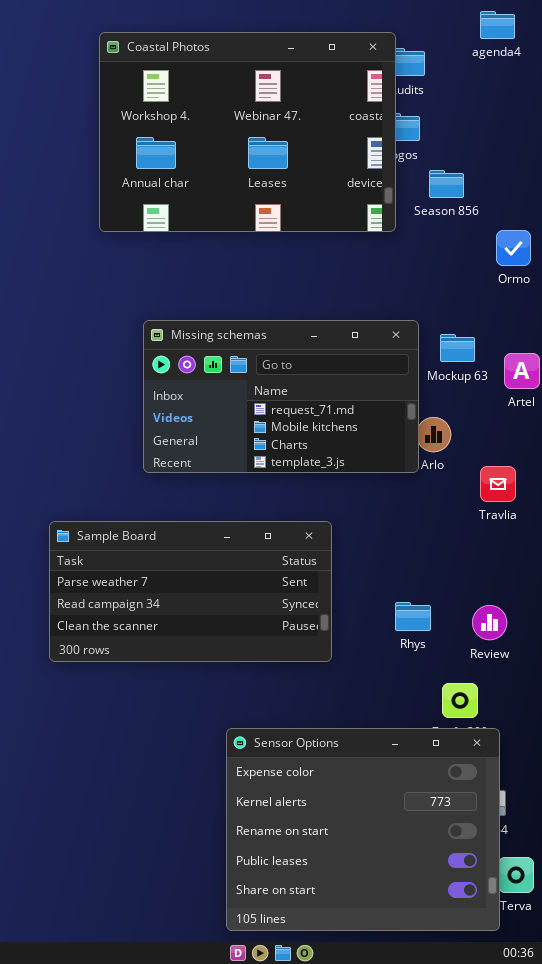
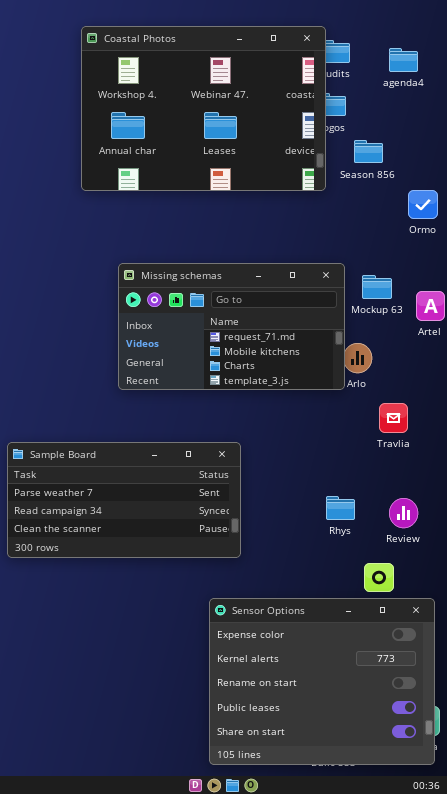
agenda4: [480,11,515,39] -> [389,48,418,72], moved
Travlia: [480,466,516,502] -> [379,403,408,433], moved
Sample Board: [49,521,332,662] -> [7,442,241,558], moved
Sensor Options: [226,728,500,931] -> [209,598,435,765], moved

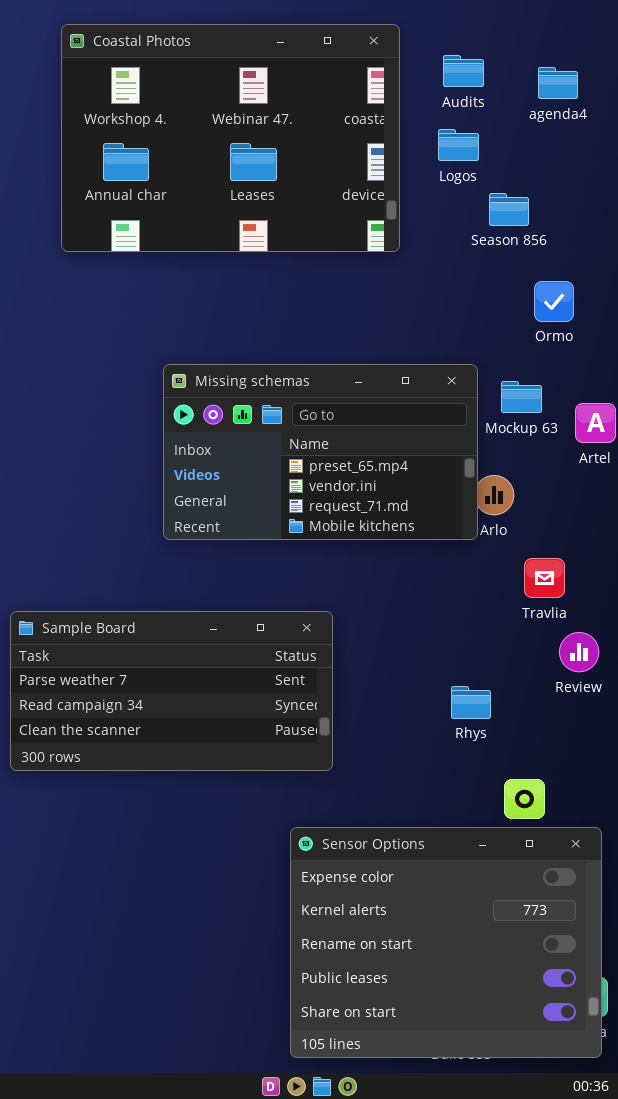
Coastal Photos: [81,26,326,191] -> [61,24,400,252], moved
Ormo: [408,190,438,219] -> [534,281,574,322], moved
Missing schemas: [118,263,345,390] -> [163,364,478,540], scrolled up 2 rows
Review: [389,498,418,528] -> [559,632,599,672], moved

